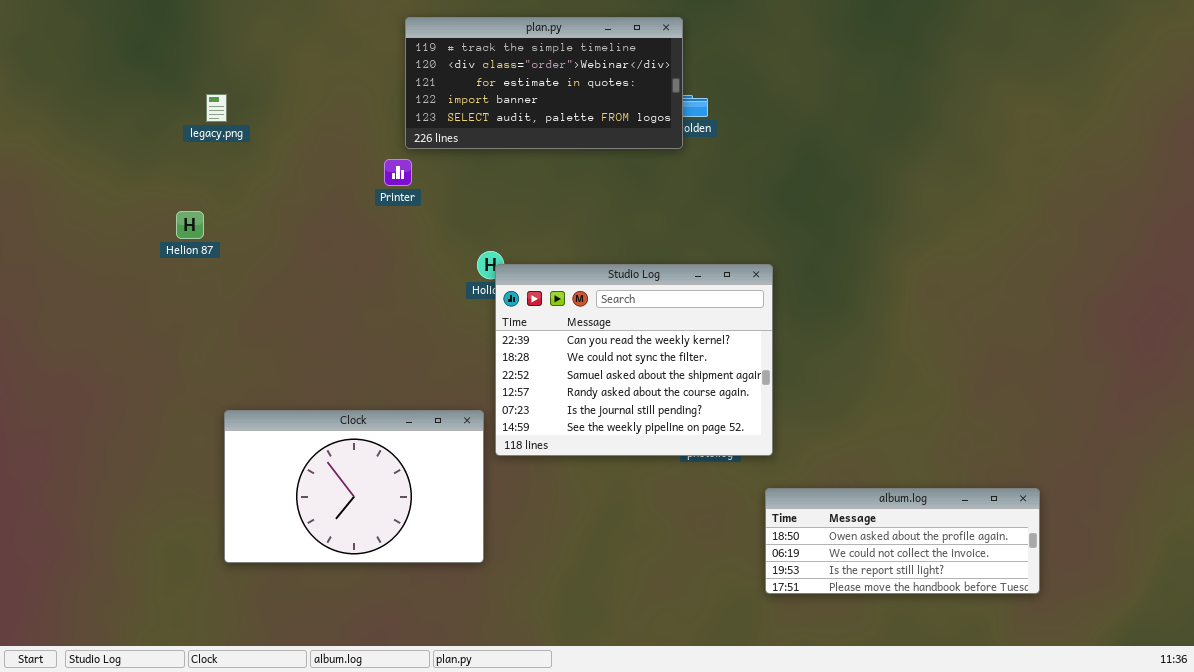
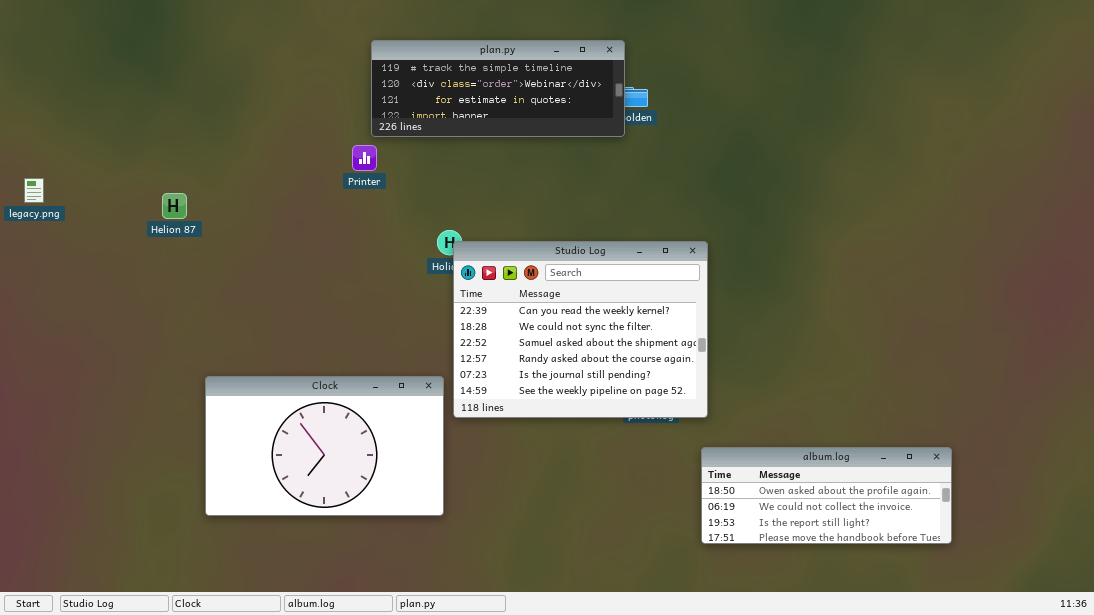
plan.py: [405,17,683,149] -> [371,40,625,137], resized
legacy.png: [206,94,227,122] -> [24,178,44,203], moved

